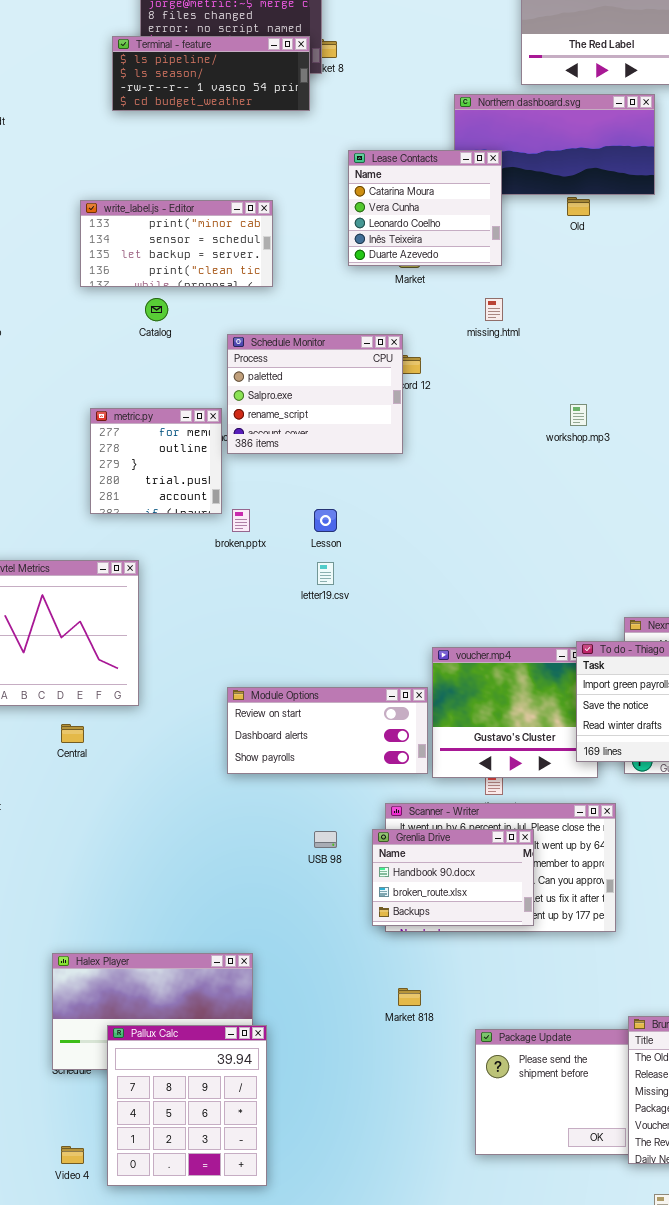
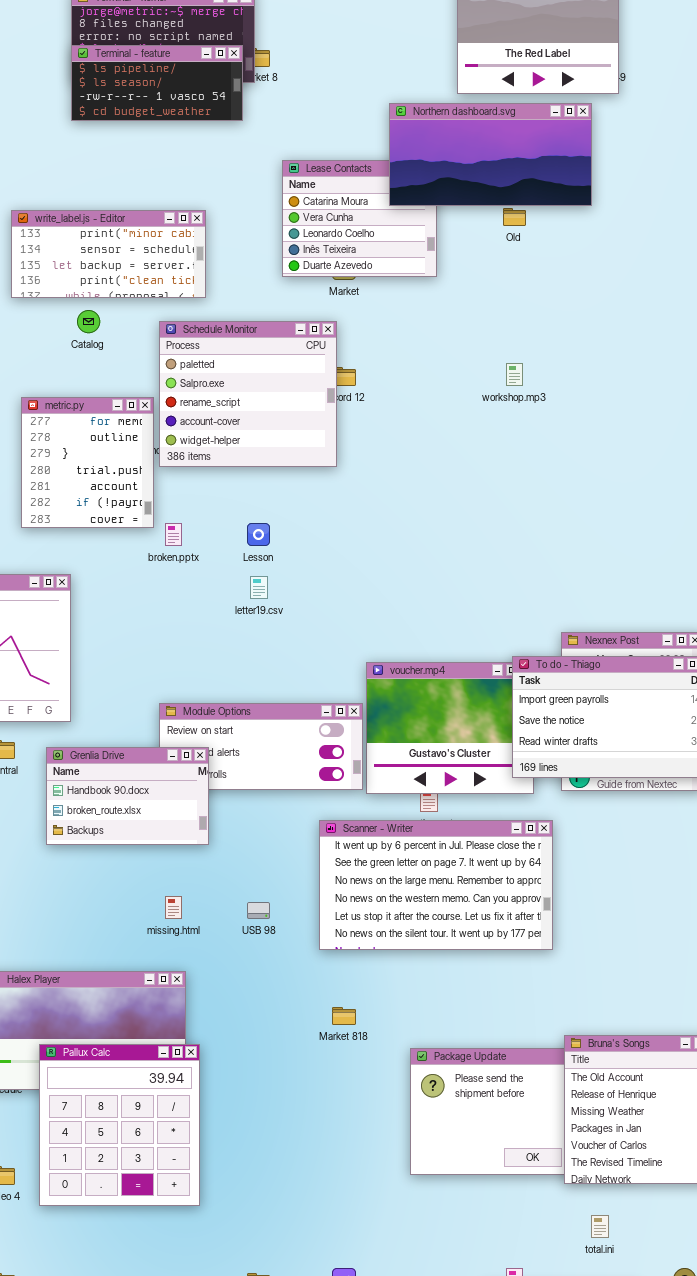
Terminal - feature: [112,36,310,111] -> [71,45,243,121], resized
Northern dashboard.svg: [454,94,655,195] -> [389,103,592,206], raised
missing.html: [485,298,503,321] -> [165,896,182,919], moved
Schedule Monitor: [227,334,403,454] -> [159,321,337,467], resized
workshop.mp3: [570,404,587,426] -> [506,363,523,386], moved
metric.py: [90,408,222,514] -> [21,397,154,528], resized
Grenlia Drive: [372,829,534,926] -> [46,747,209,845], moved
USB 98: [314,831,337,848] -> [247,902,270,919], moved

